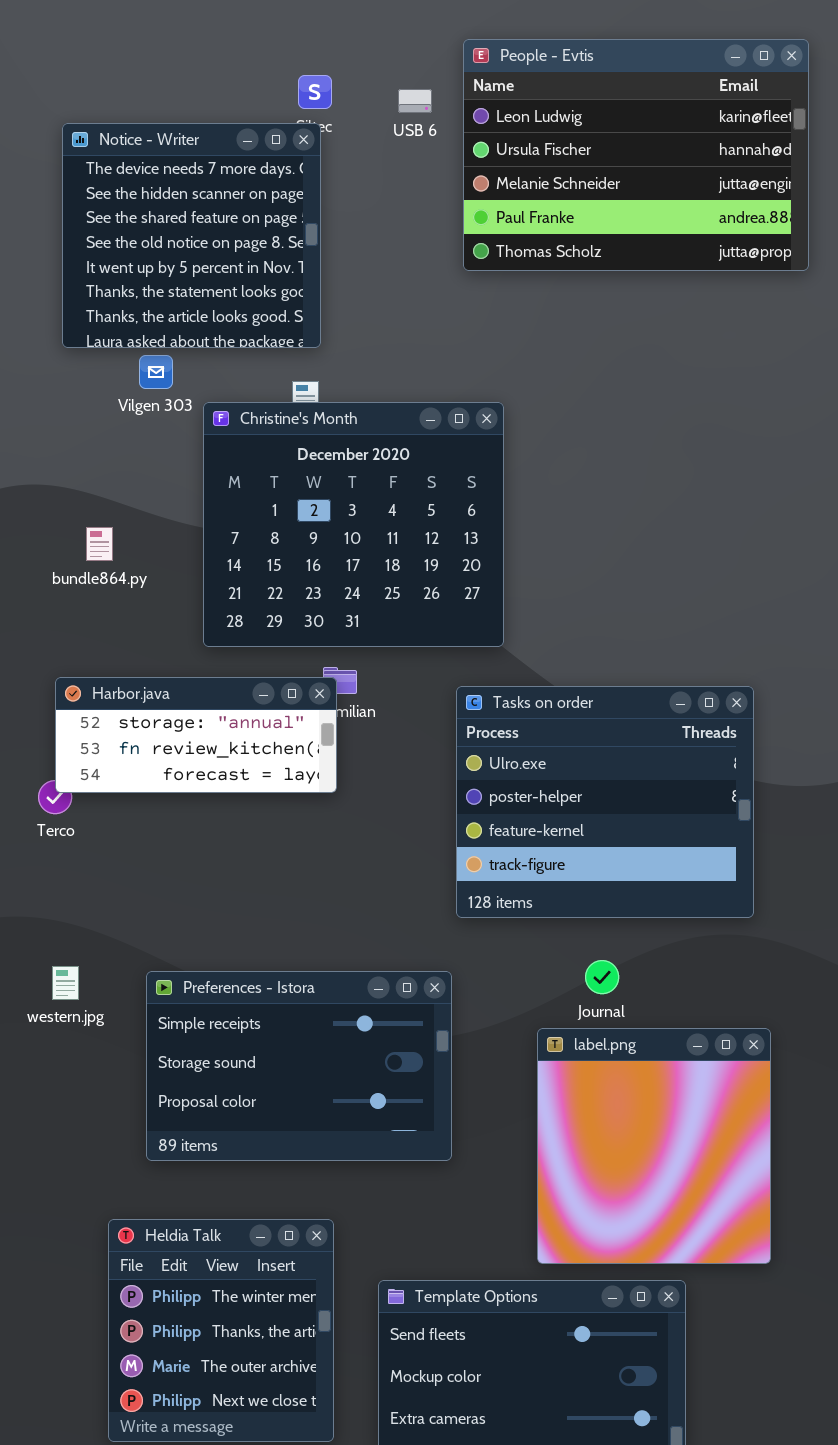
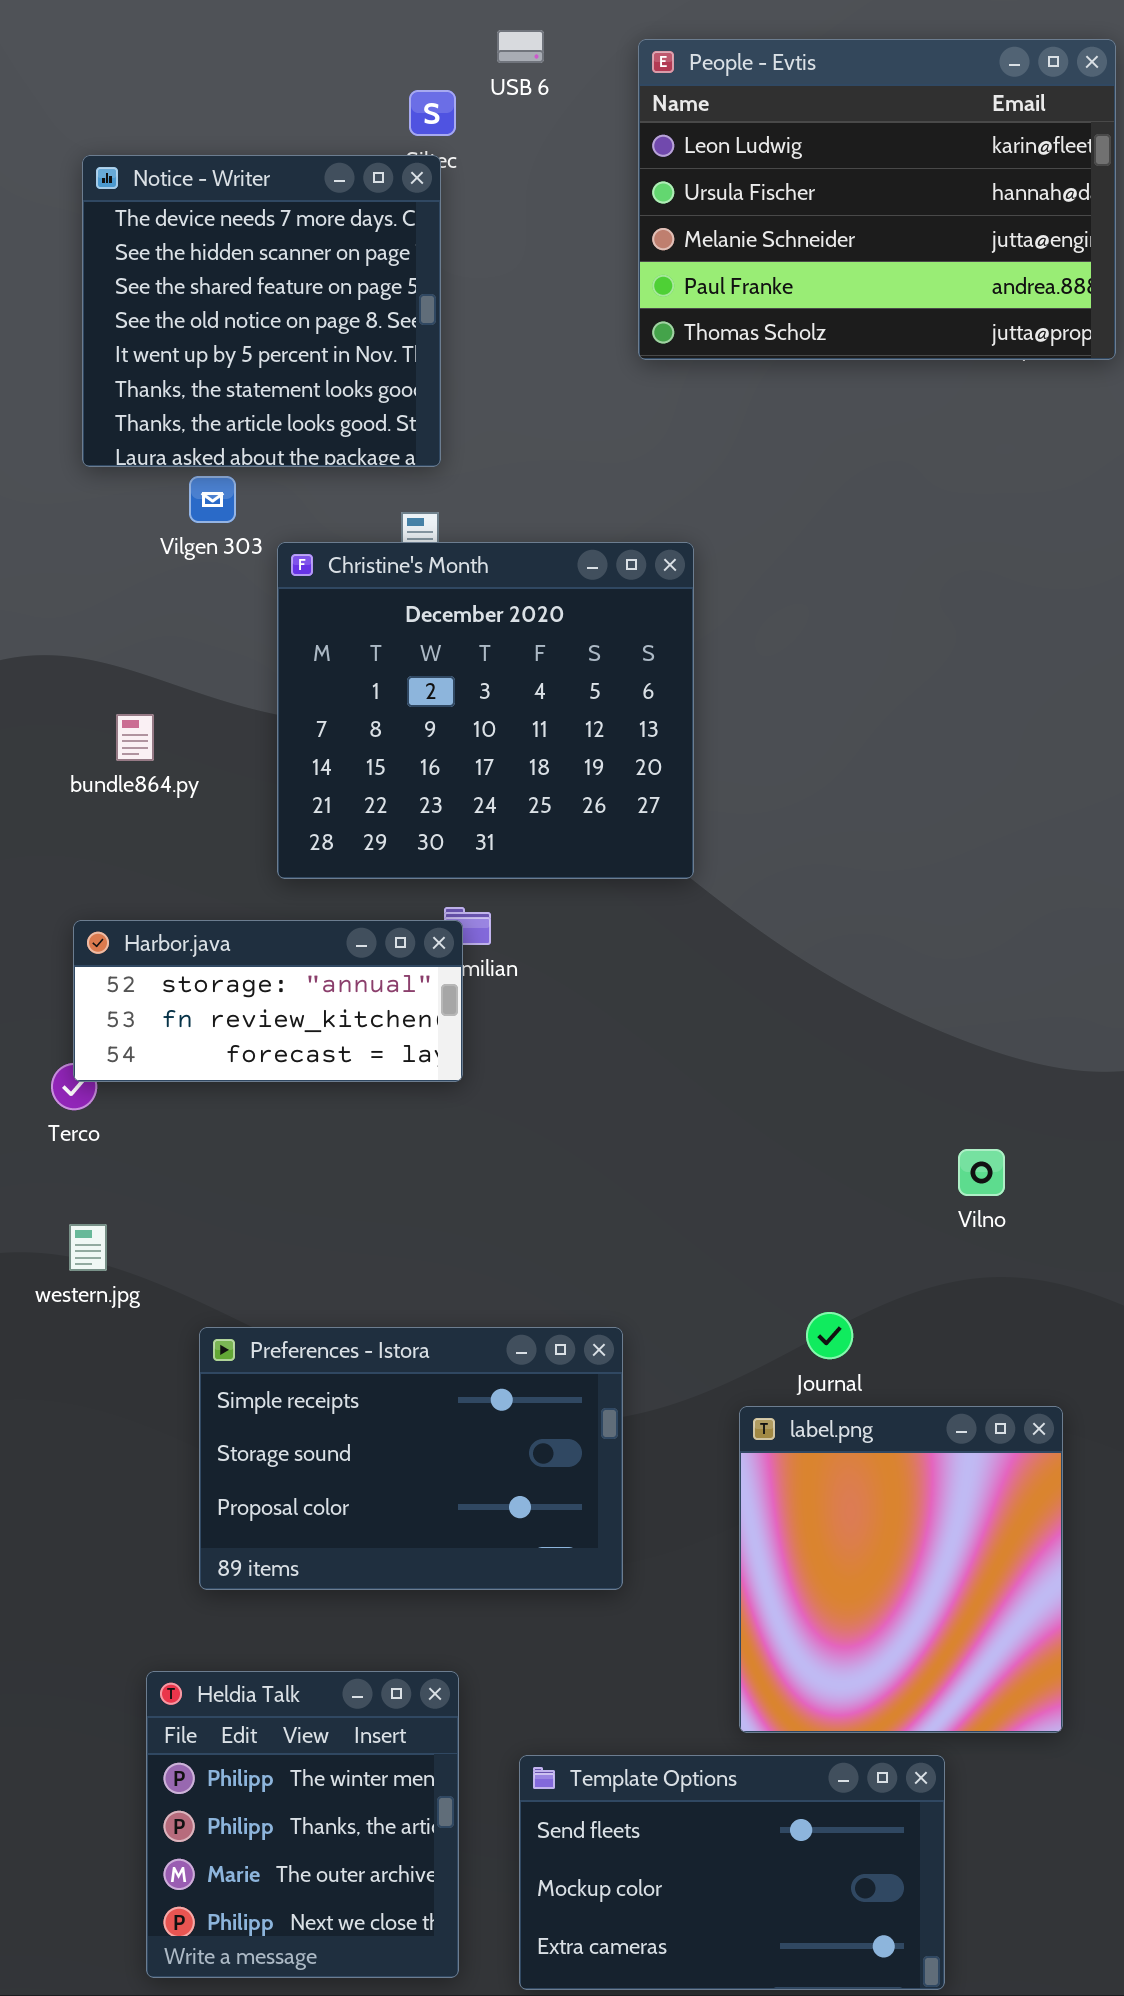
USB 6: [398,89,432,113] -> [497,30,544,63], moved
Tasks on order: [456,686,754,918] -> none, closed
western.jpg: [52,966,79,1000] -> [69,1224,107,1271], moved

